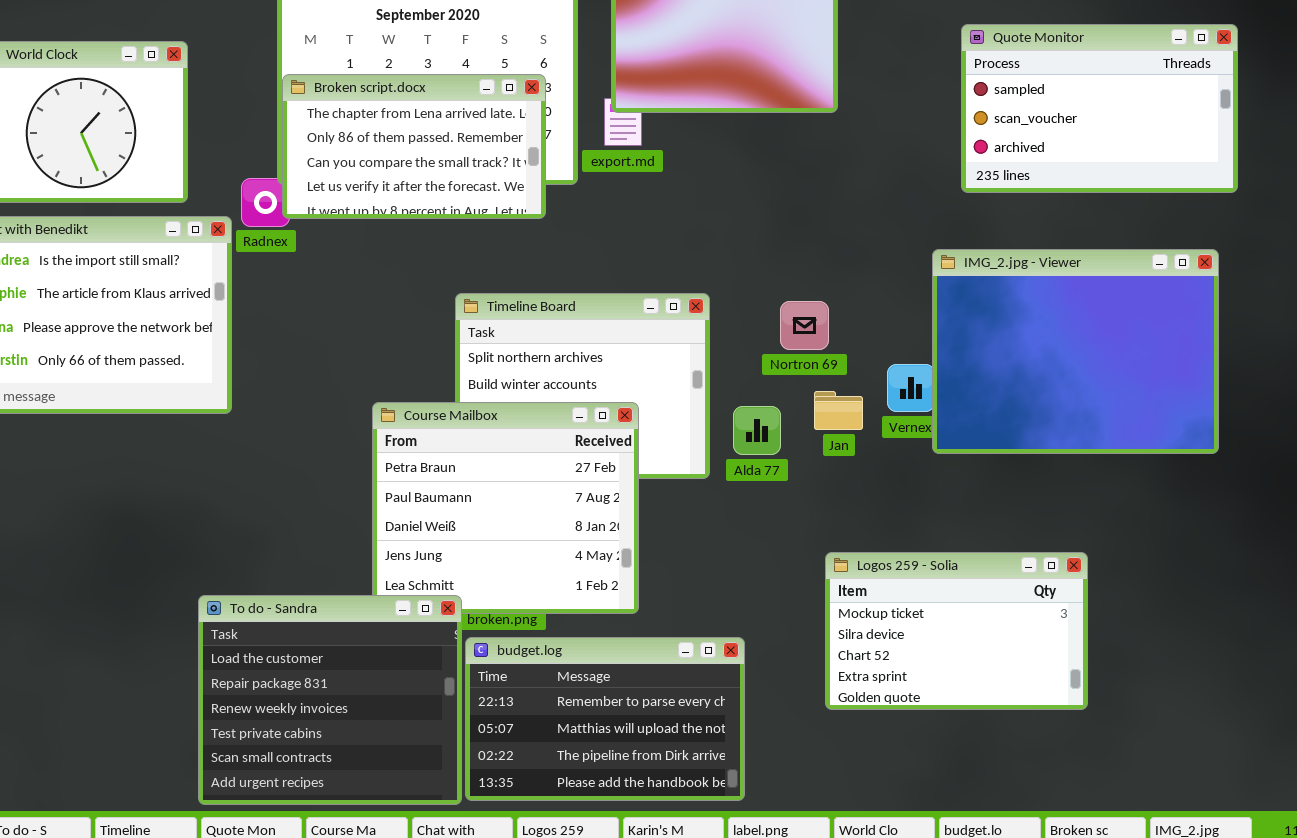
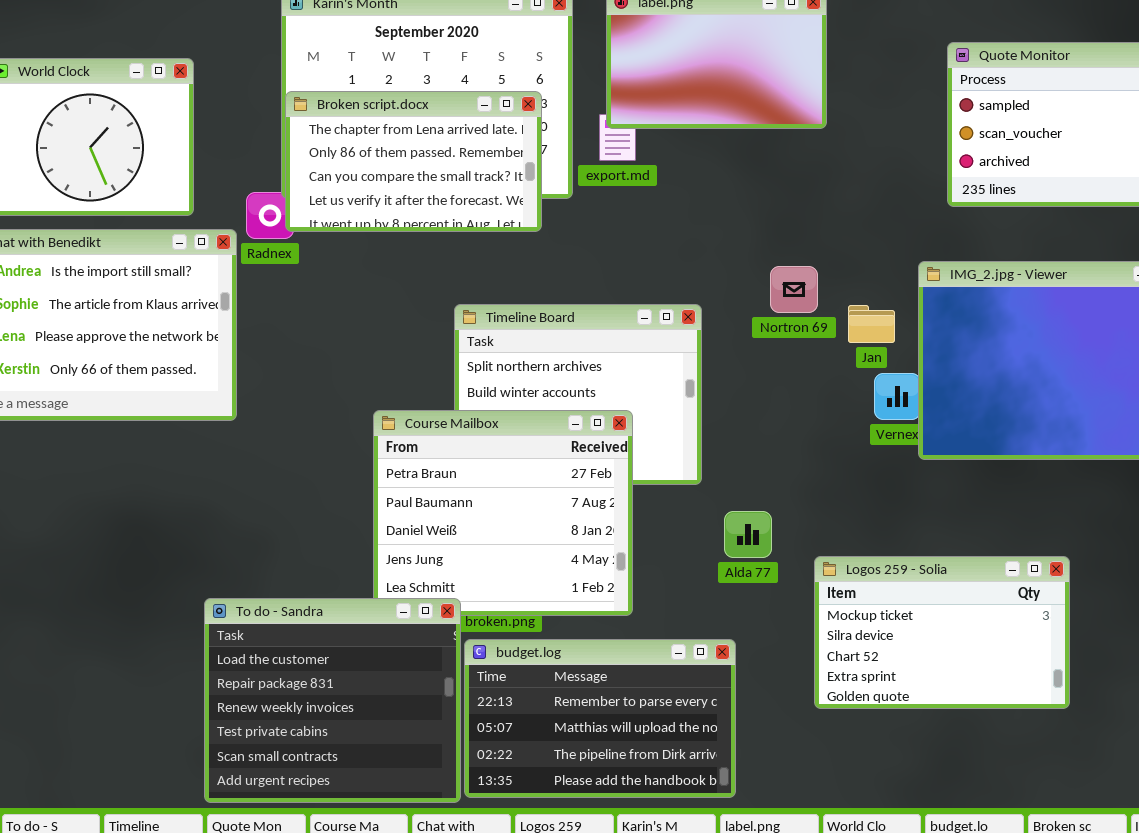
Nortron 69: [780,301,829,350] -> [770,266,818,313], moved
Jan: [814,391,863,430] -> [848,305,895,343], moved
Alda 77: [733,406,781,455] -> [724,511,772,558], moved

